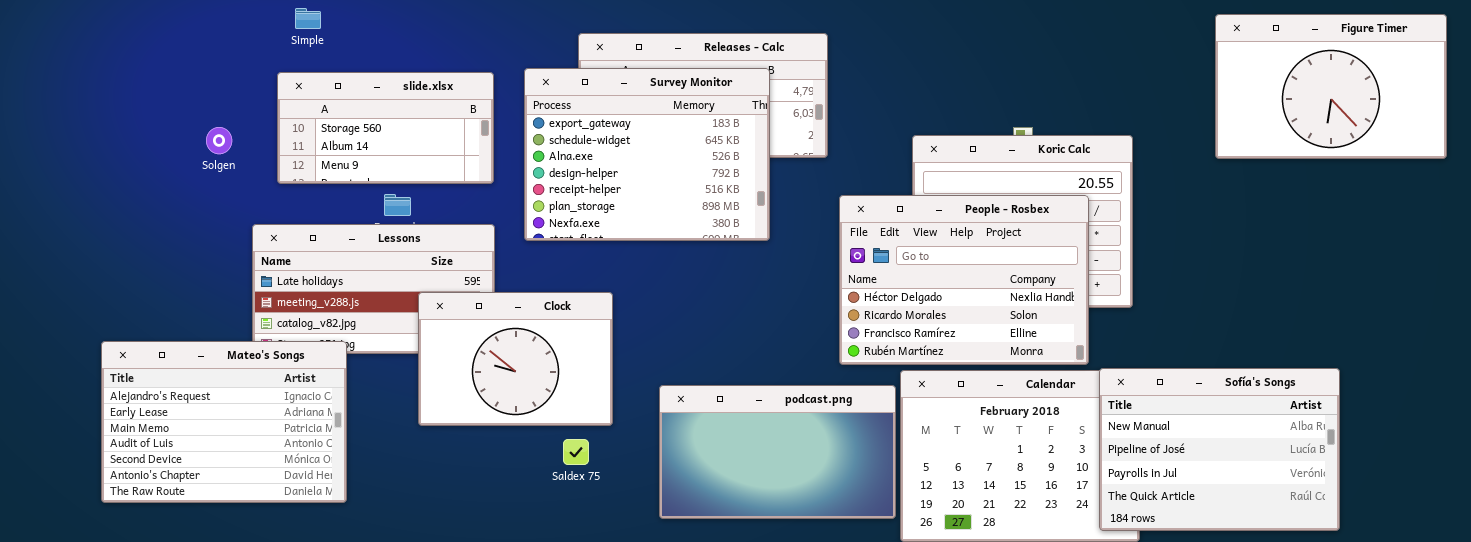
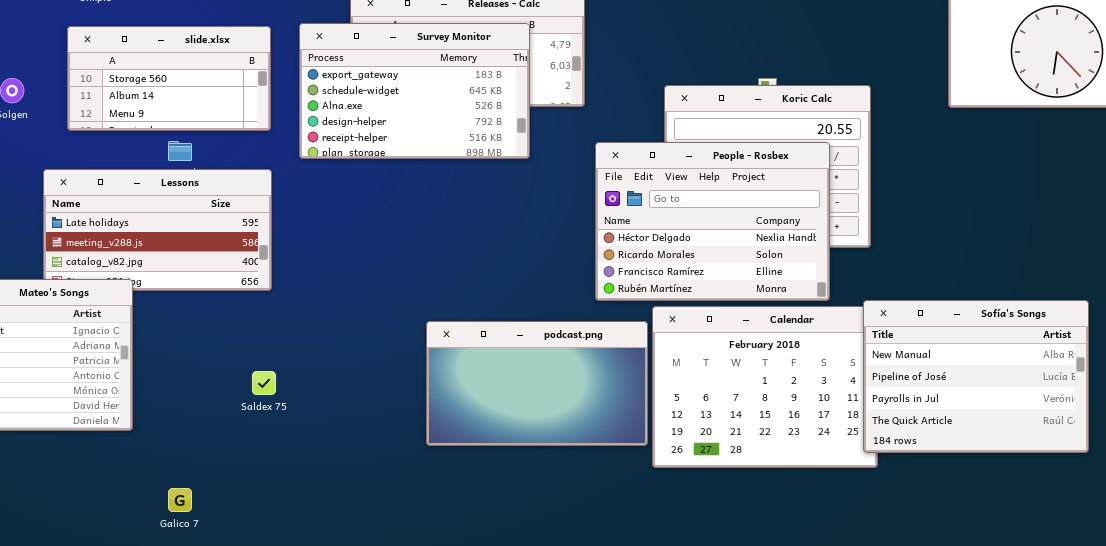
Survey Monitor: [524,68,770,241] -> [299,23,530,159], resized
Clock: [418,292,613,426] -> none, closed
Sofía's Songs: [1099,368,1340,531] -> [863,300,1089,453], moved
Saldex 75: [563,439,589,465] -> [252,371,276,395], moved

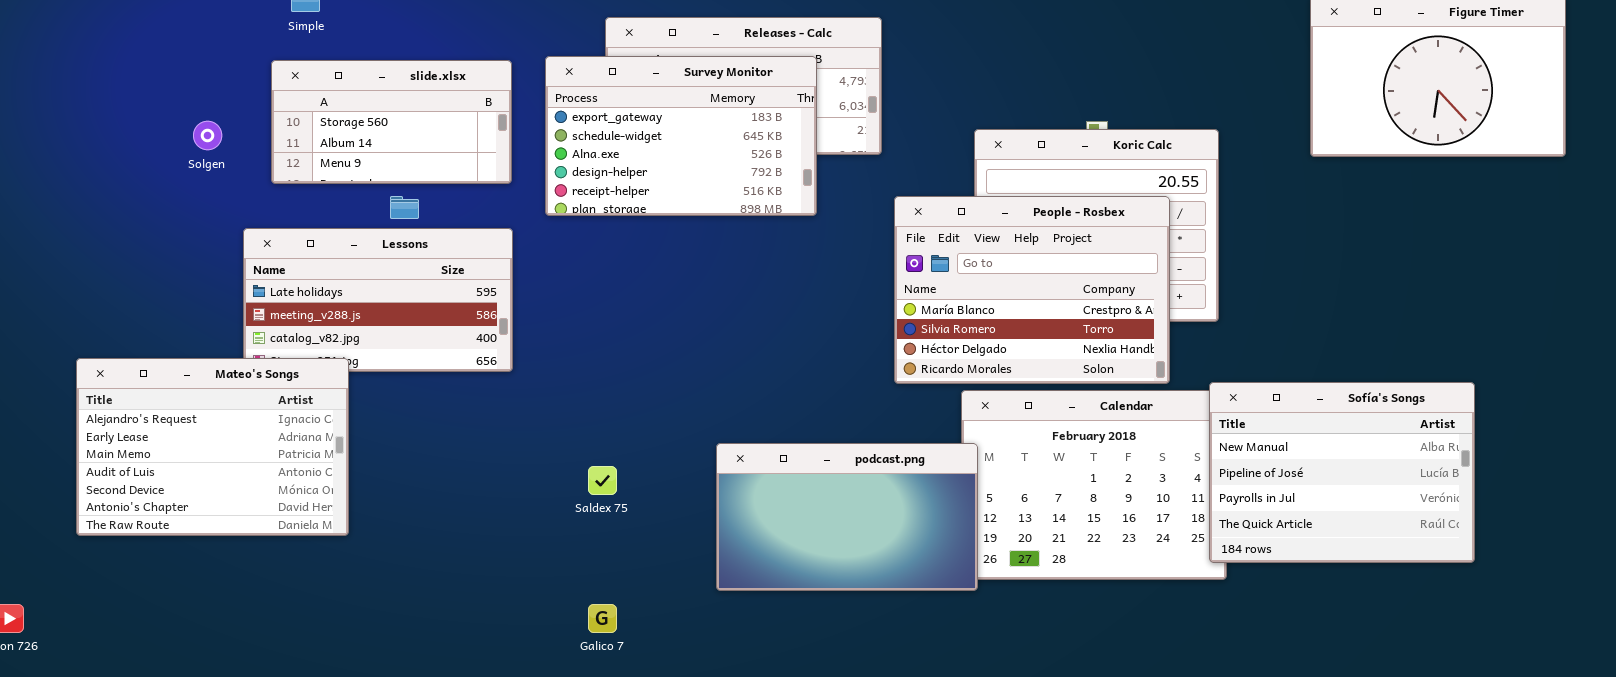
People - Rosbex: [595,142,830,301] -> [894,196,1170,384], scrolled up 2 rows
podcast.png: [426,321,648,446] -> [716,443,978,591], moved
Saldex 75: [252,371,276,395] -> [588,466,617,495], moved
Galico 7: [168,488,192,512] -> [588,604,617,633], moved

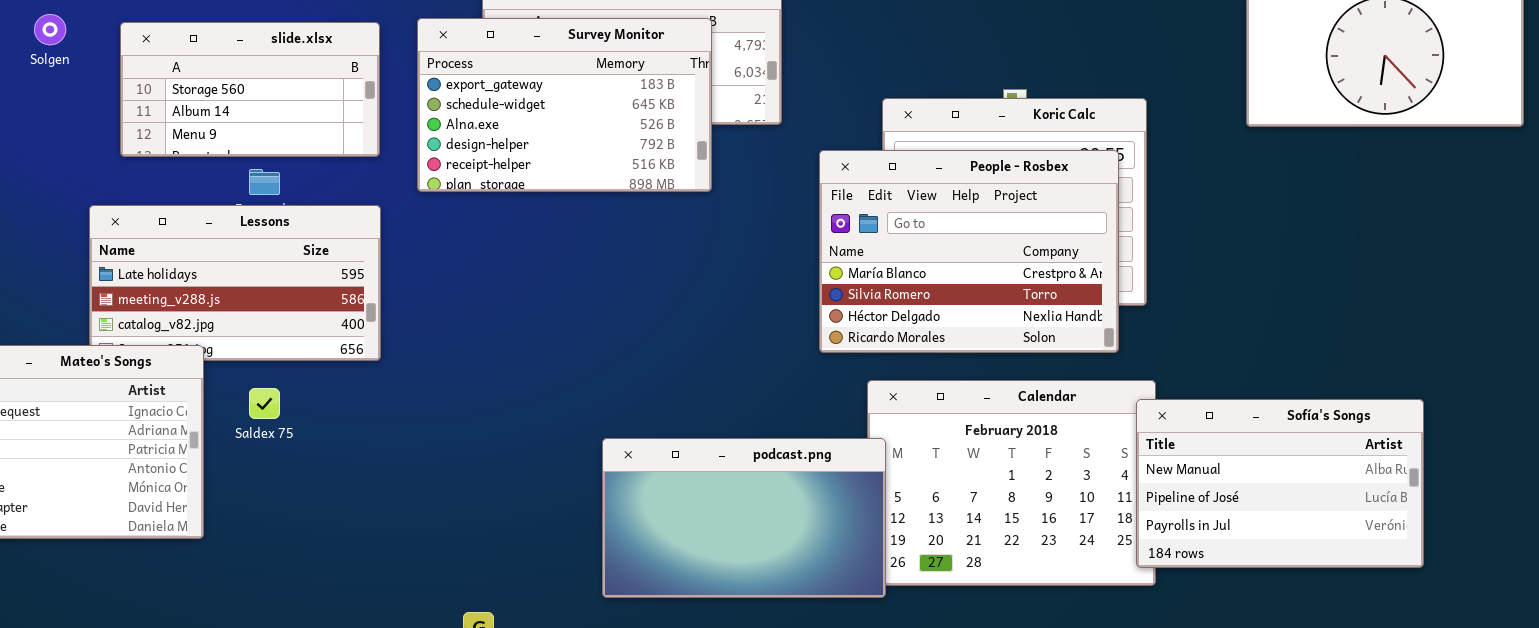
Solgen: [193,121,222,150] -> [34,14,66,45], moved
People - Rosbex: [894,196,1170,384] -> [819,150,1119,353], moved
Sofía's Songs: [1209,382,1475,563] -> [1136,399,1424,568], resized
Saldex 75: [588,466,617,495] -> [249,388,280,419], moved

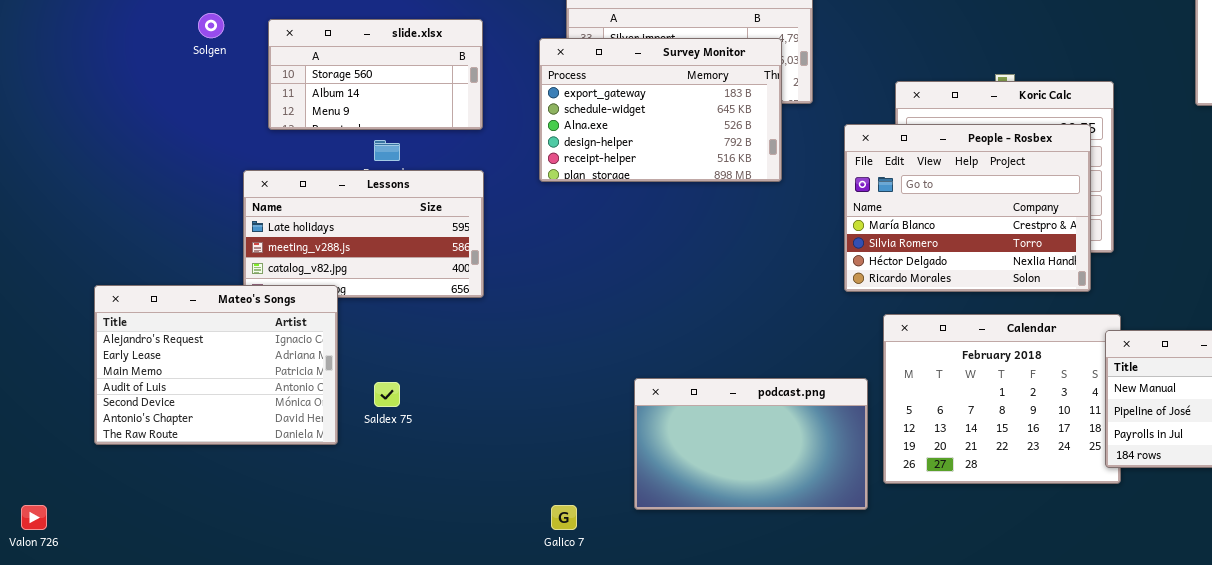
Survey Monitor: [417,18,712,192] -> [539,38,782,182], moved
Saldex 75: [249,388,280,419] -> [374,382,400,407], moved
podcast.png: [602,438,886,598] -> [634,378,868,510], moved

